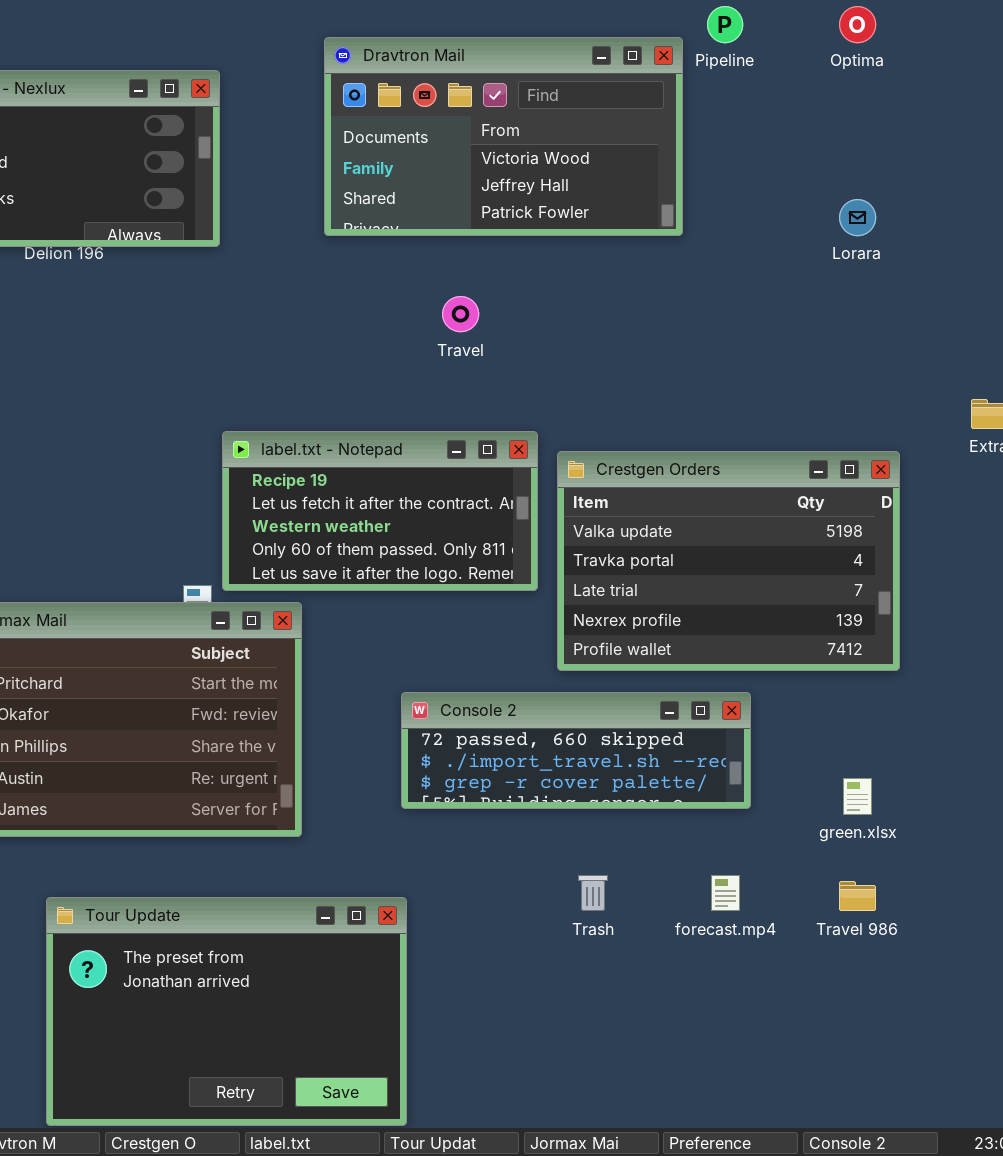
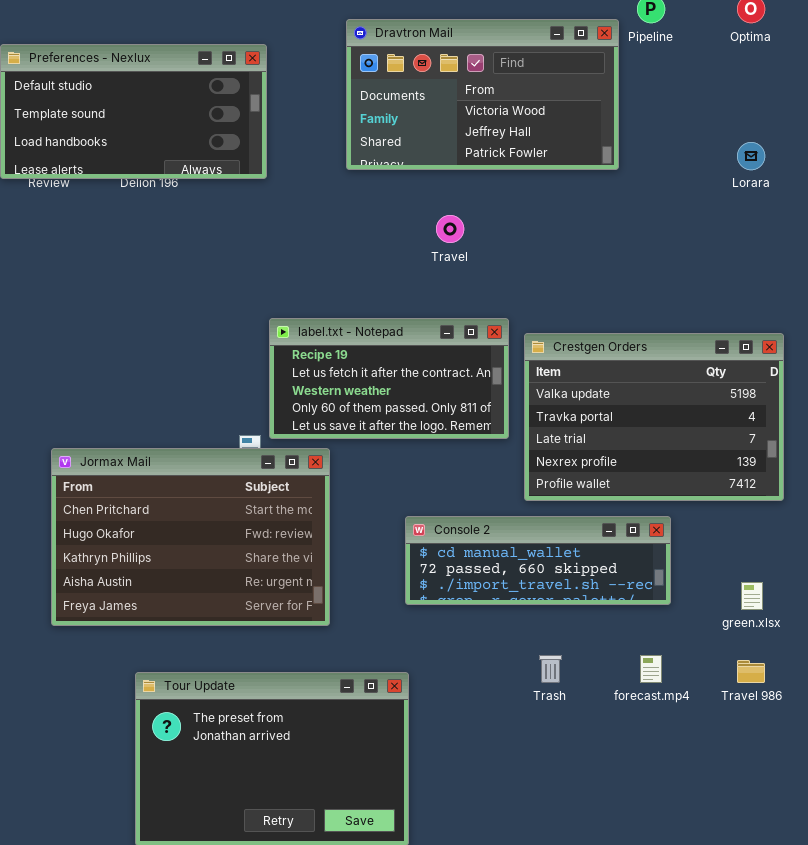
Console 2: [401,692,751,809] -> [405,516,671,605], scrolled up 1 row

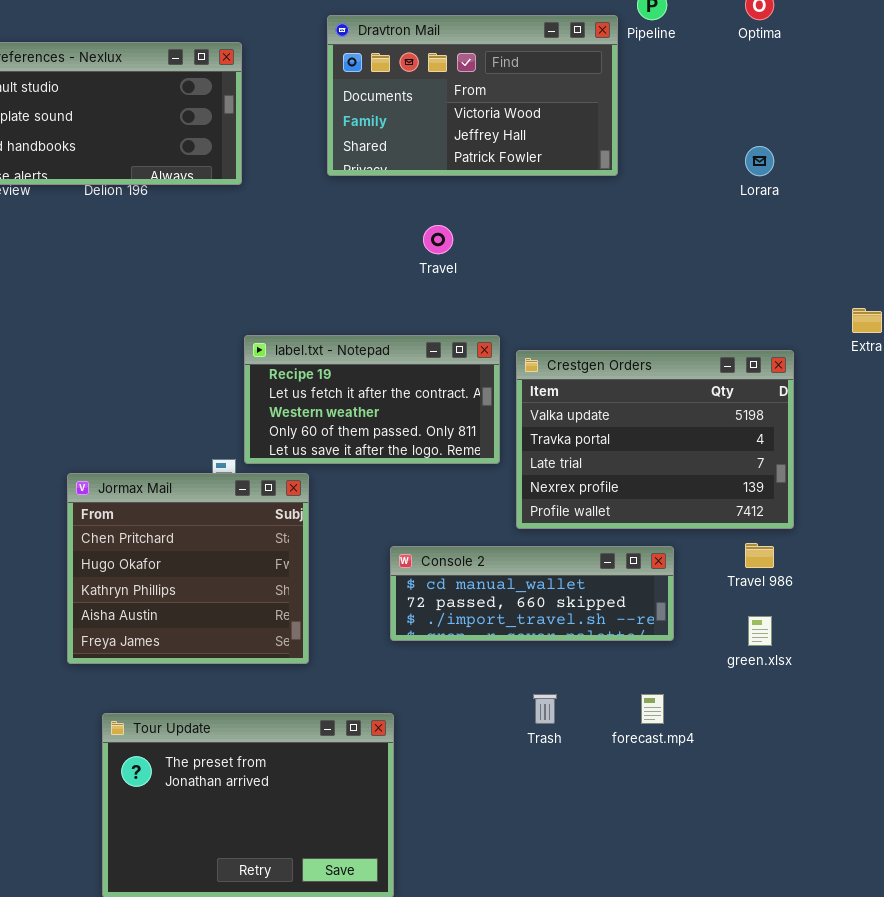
Jormax Mail: [51,448,330,626] -> [67,473,309,664], resized
Travel 986: [737,660,765,683] -> [745,543,774,568], moved

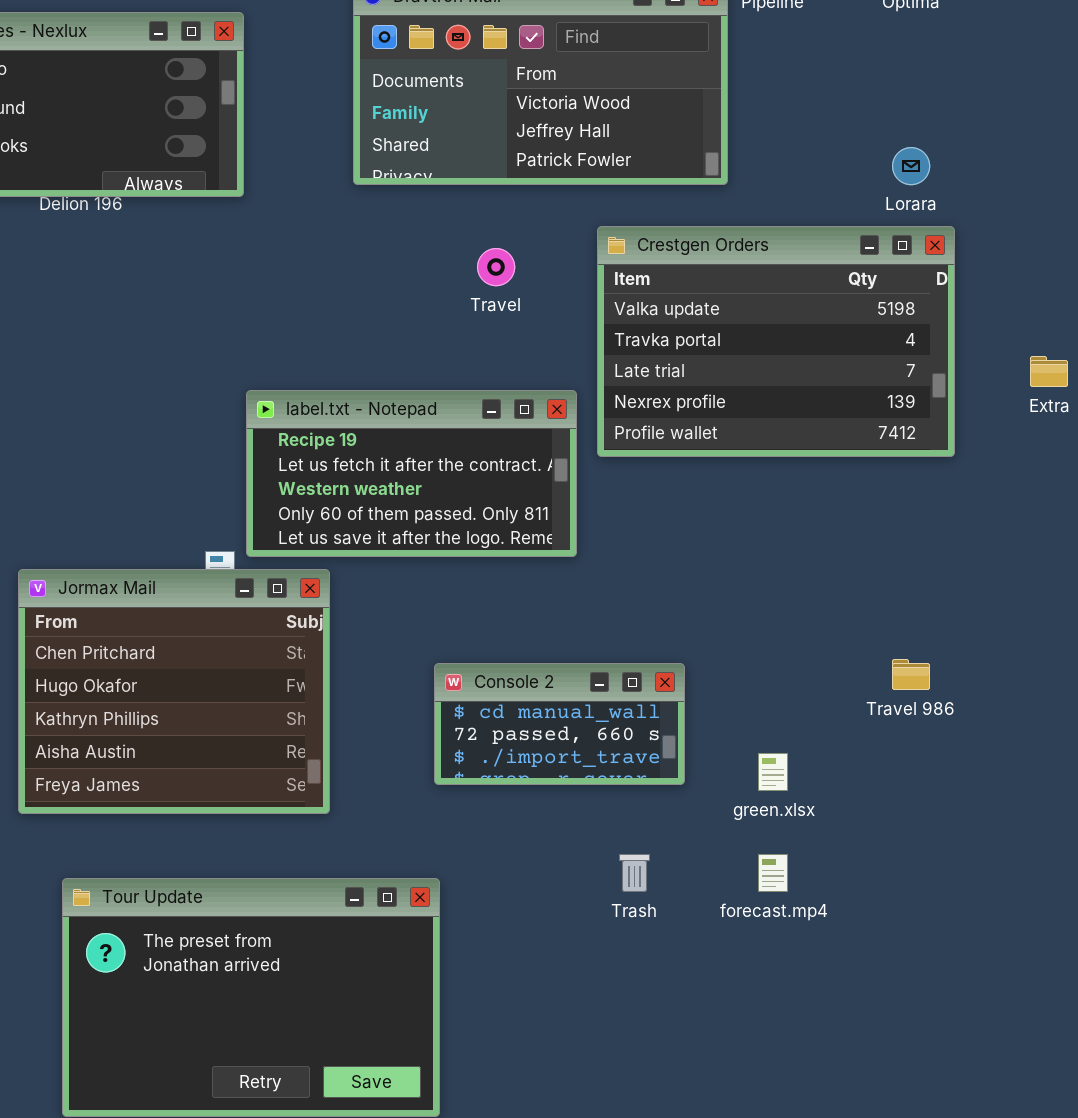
Crestgen Orders: [516,350,794,529] -> [597,226,955,457], moved
Console 2: [390,546,674,641] -> [434,663,685,785], resized
green.xlsx: [748,616,772,646] -> [758,753,788,791], moved

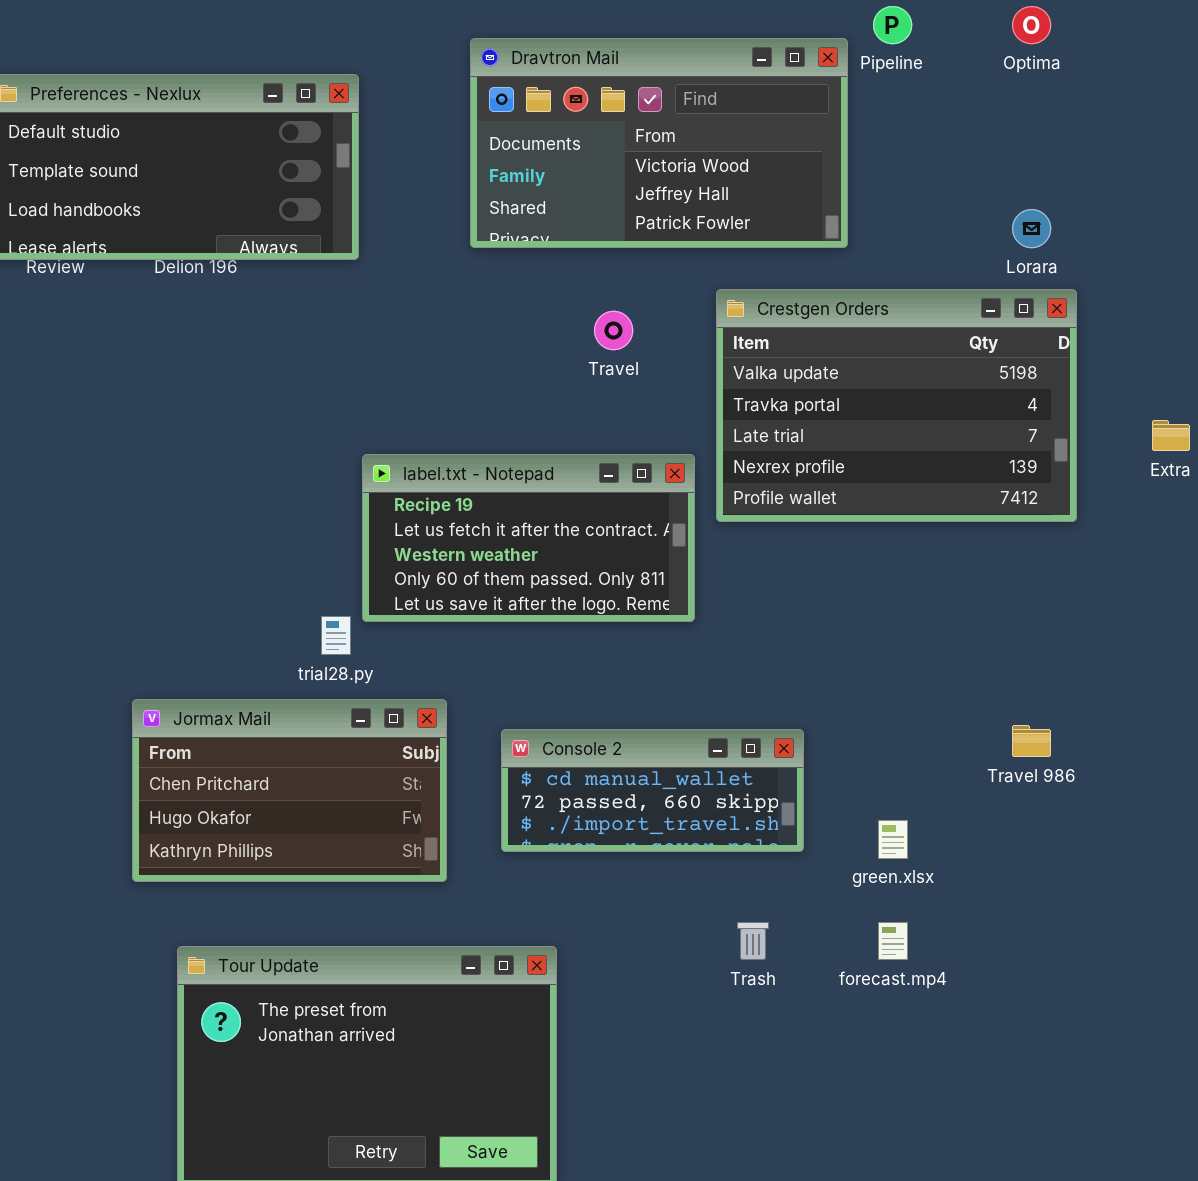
Jormax Mail: [18,569,330,814] -> [132,699,447,882], resized
Console 2: [434,663,685,785] -> [501,729,804,852], resized

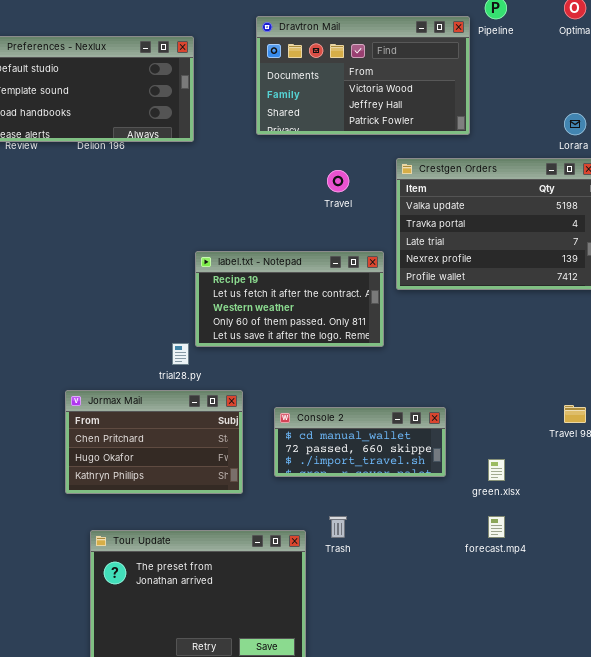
Trash: [737,922,769,960] -> [329,516,347,538], moved

